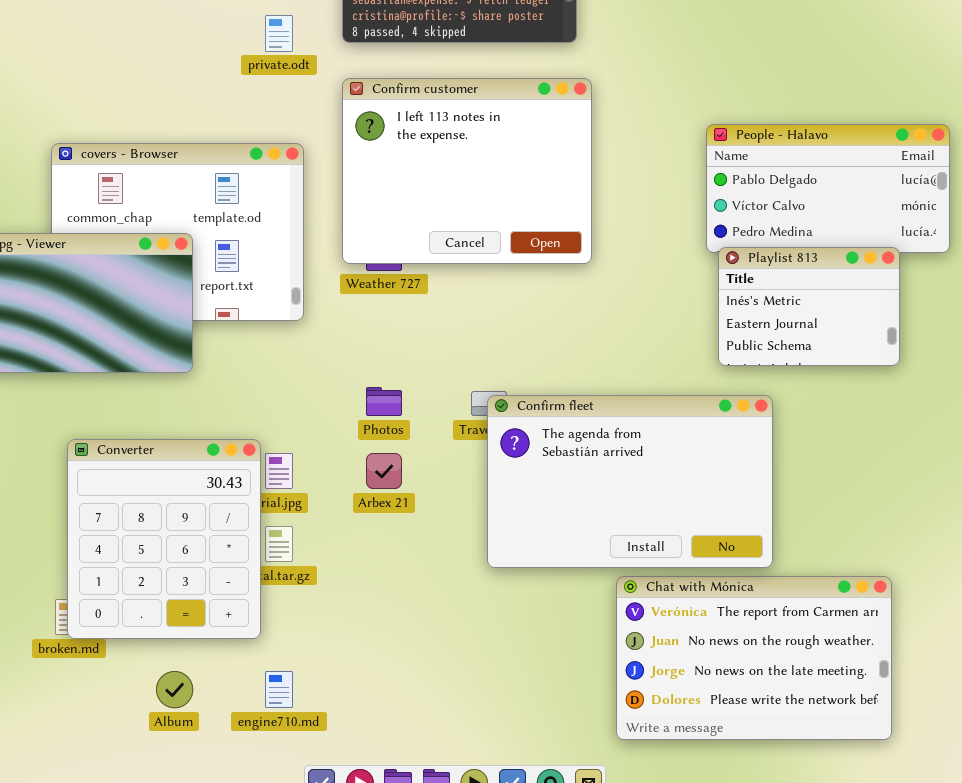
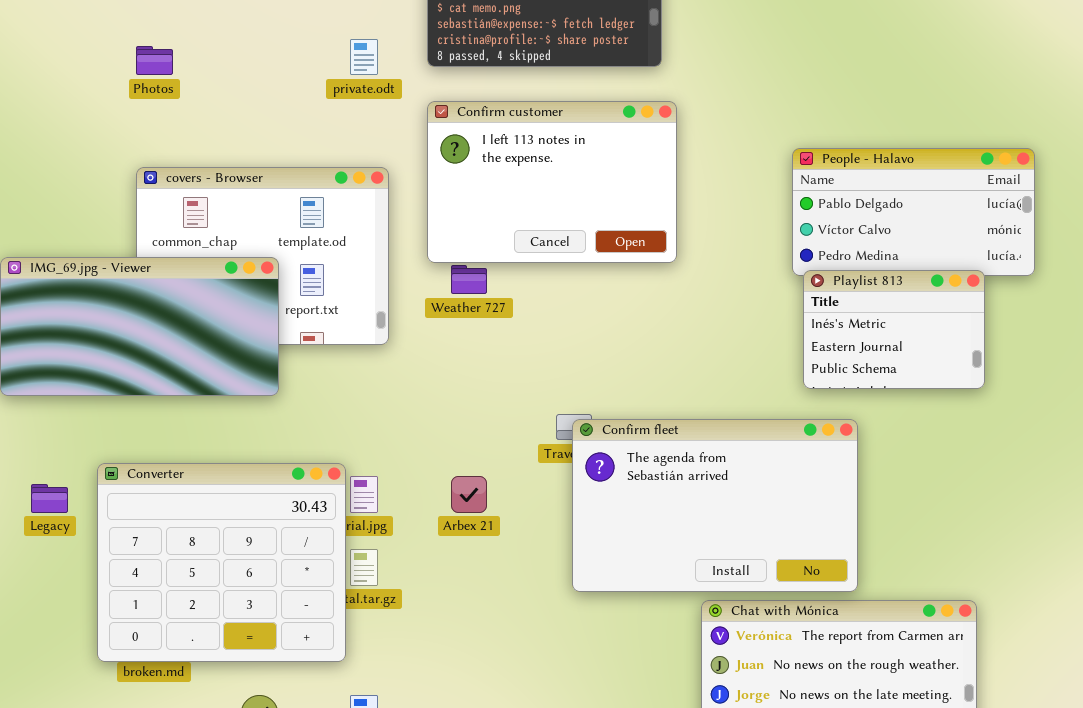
Confirm customer: [342,78,592,264] -> [427,101,677,263], resized
Photos: [366,387,402,416] -> [136,46,173,75], moved
Converter: [67,439,261,639] -> [97,463,346,662], resized

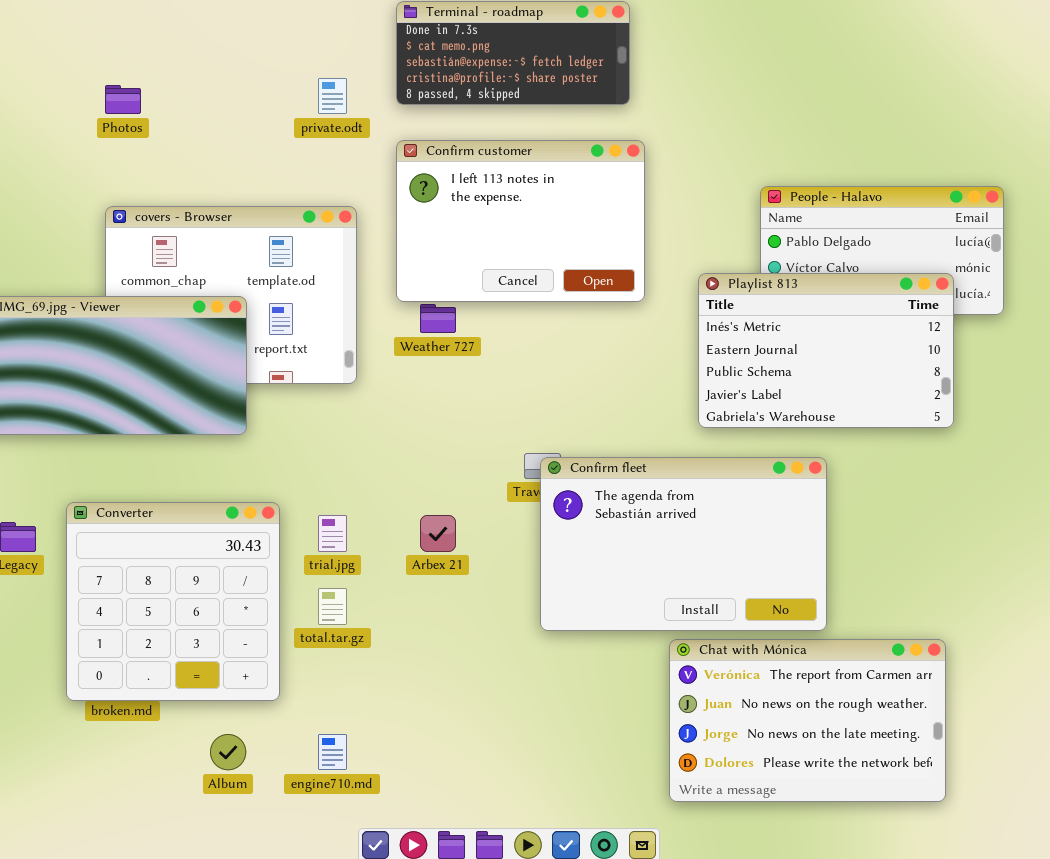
Playlist 813: [803,270,985,389] -> [698,273,954,428], resized
Converter: [97,463,346,662] -> [66,502,280,701], resized

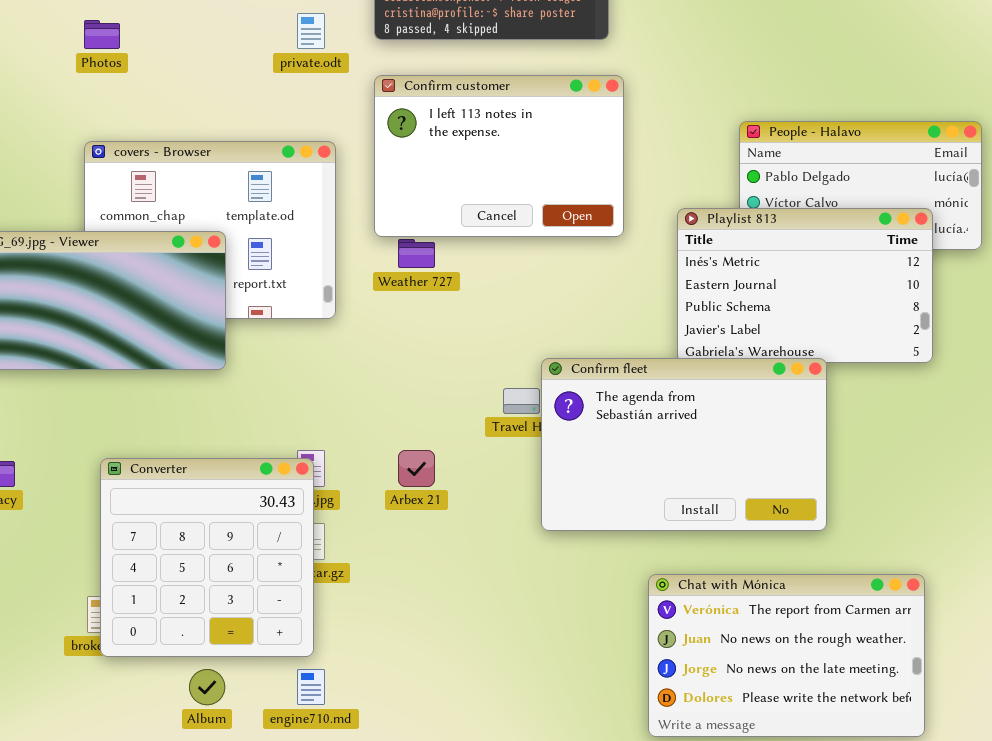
Confirm fleet: [540,457,827,631] -> [541,358,827,531], moved
Converter: [66,502,280,701] -> [100,458,314,657], moved

